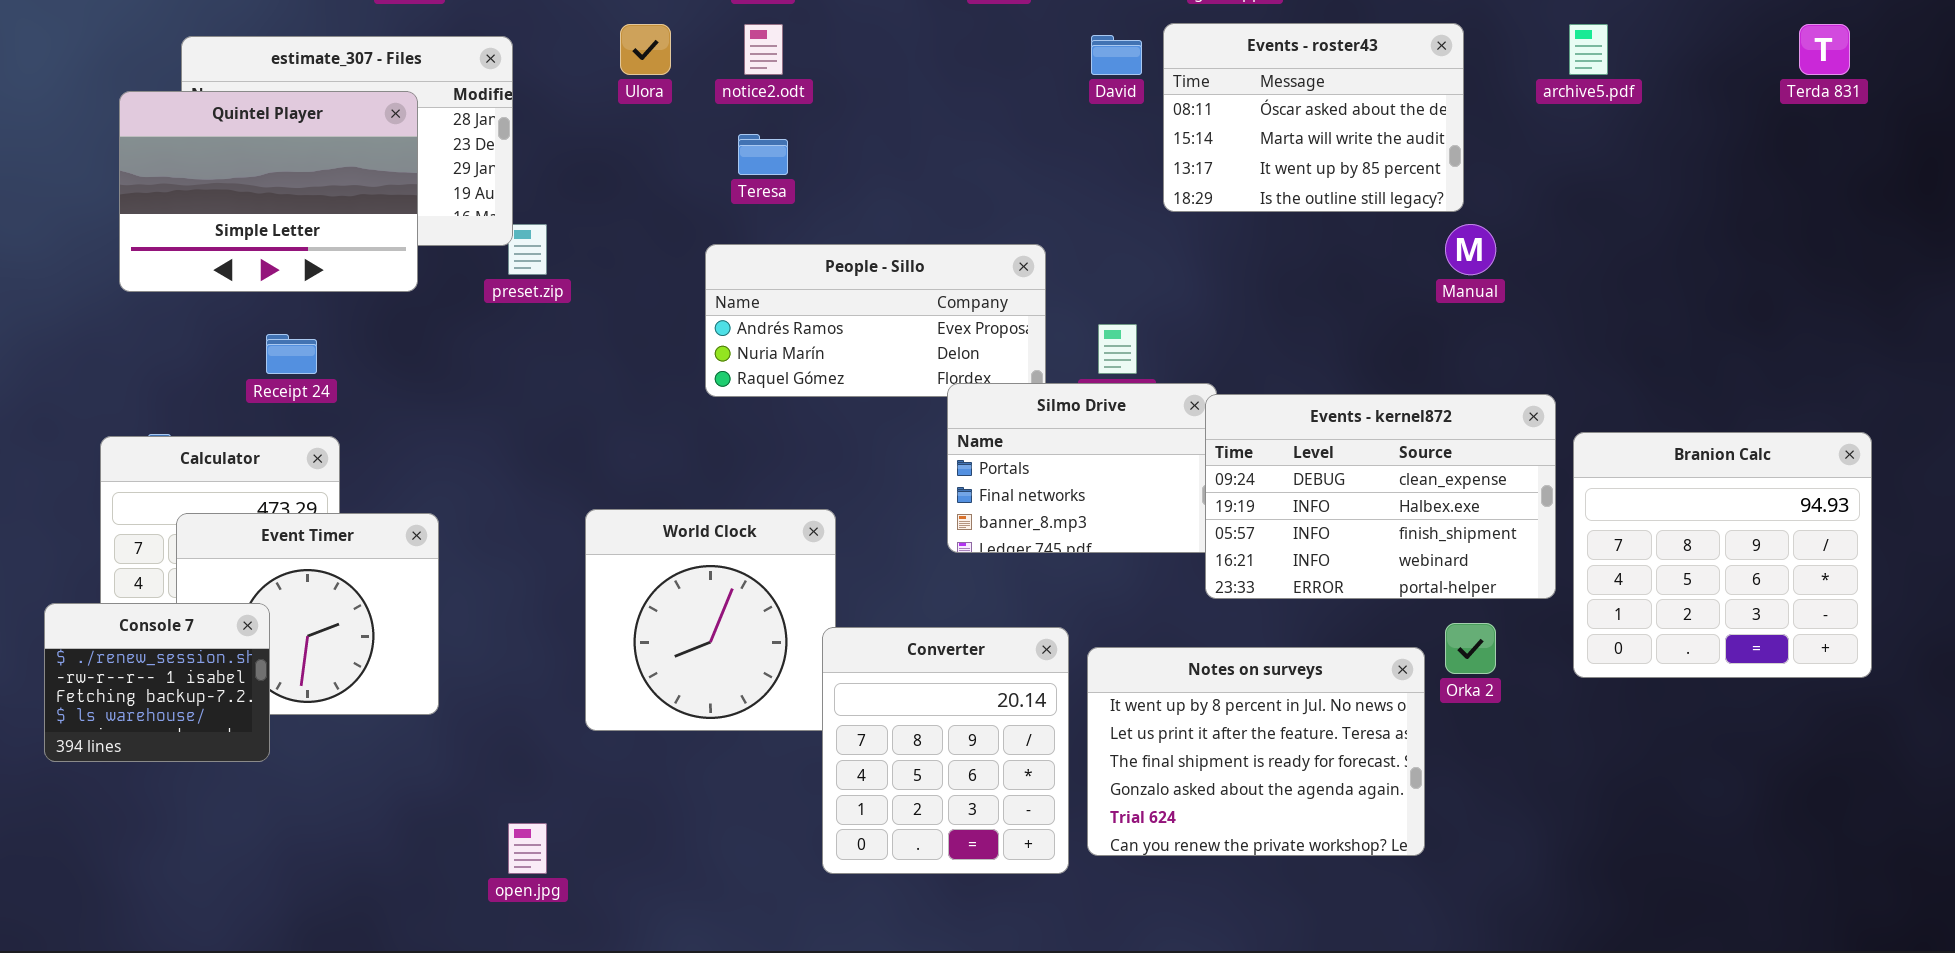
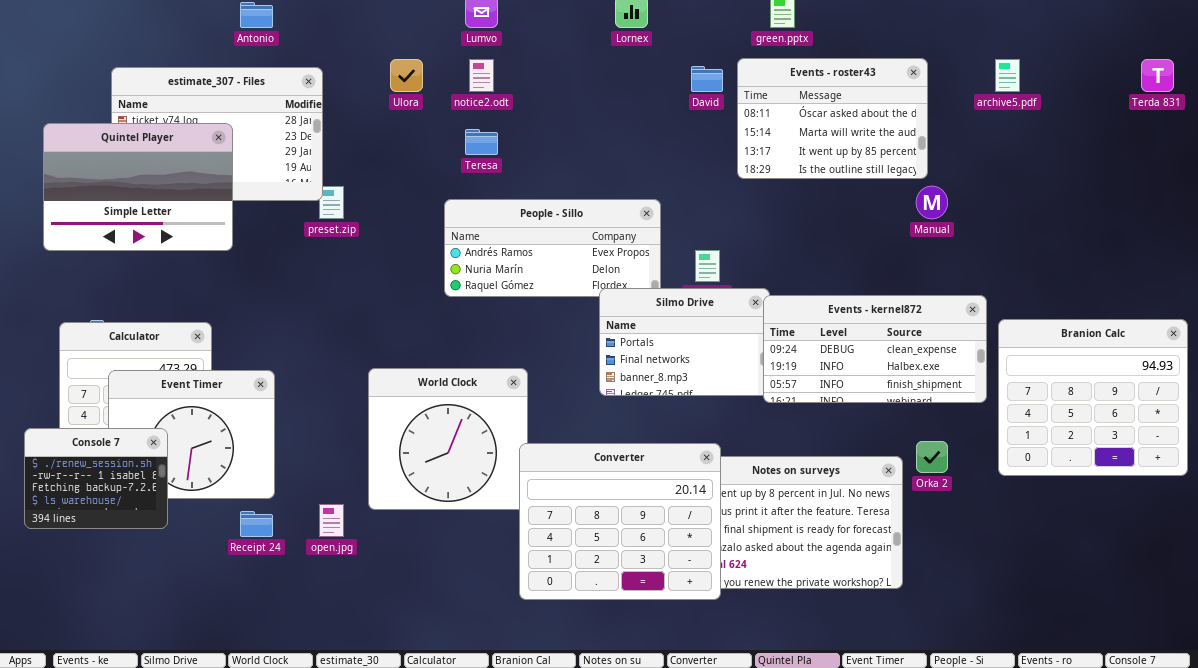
Quintel Player: [119,91,418,292] -> [43,123,233,251], moved
Receipt 24: [266,334,317,374] -> [240,511,273,537], moved
Events - kernel872: [1205,394,1556,599] -> [763,295,987,403], resized
Converter: [822,627,1069,874] -> [519,443,721,600], resized
open.jpg: [508,823,547,874] -> [319,504,344,537], moved

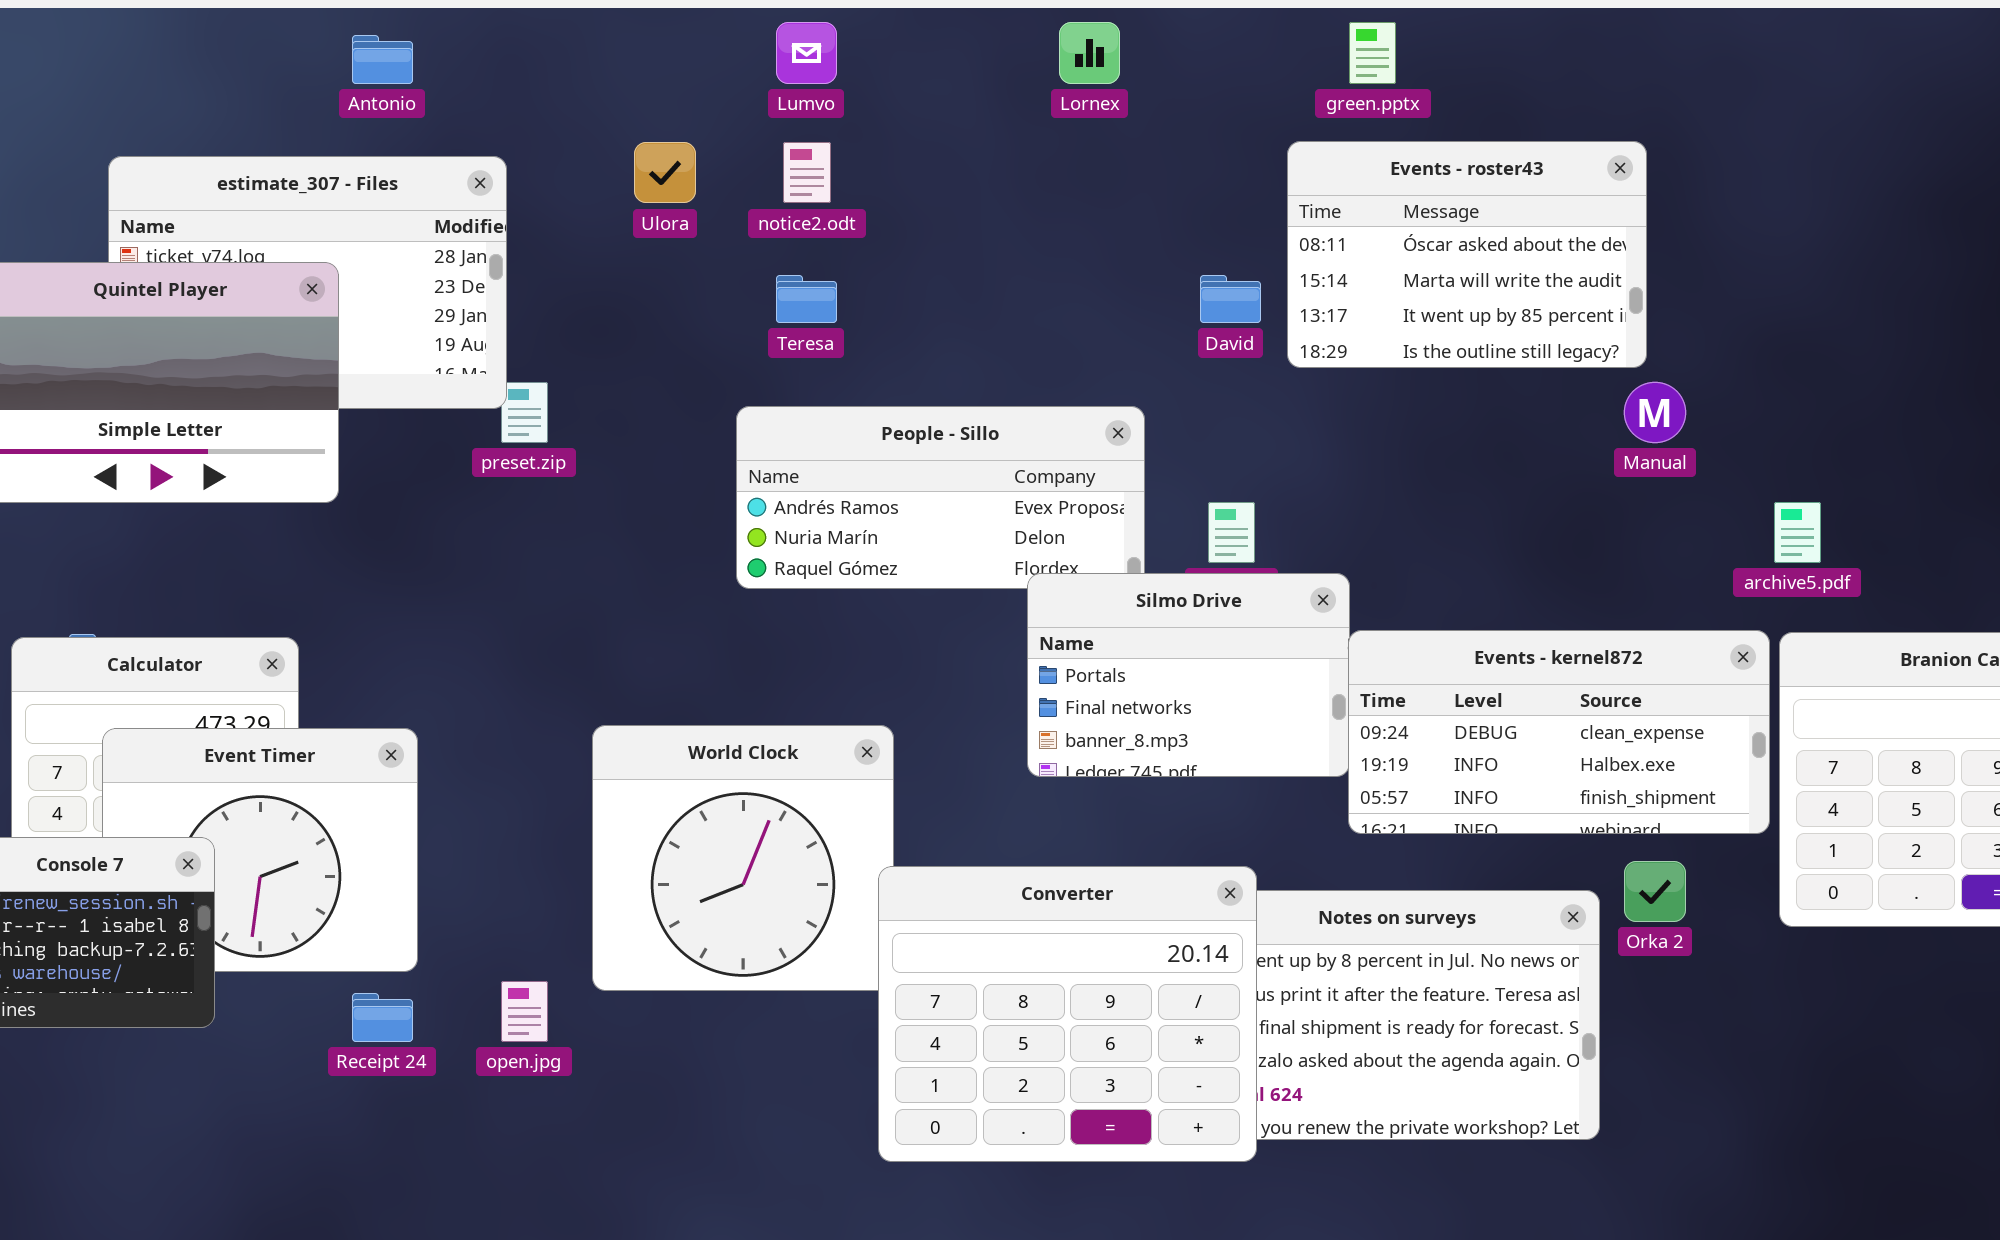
archive5.pdf: [995,59,1020,92] -> [1774,502,1821,563], moved
David: [691,66,723,92] -> [1200,275,1261,323], moved
Events - kernel872: [763,295,987,403] -> [1348,630,1770,834], moved

